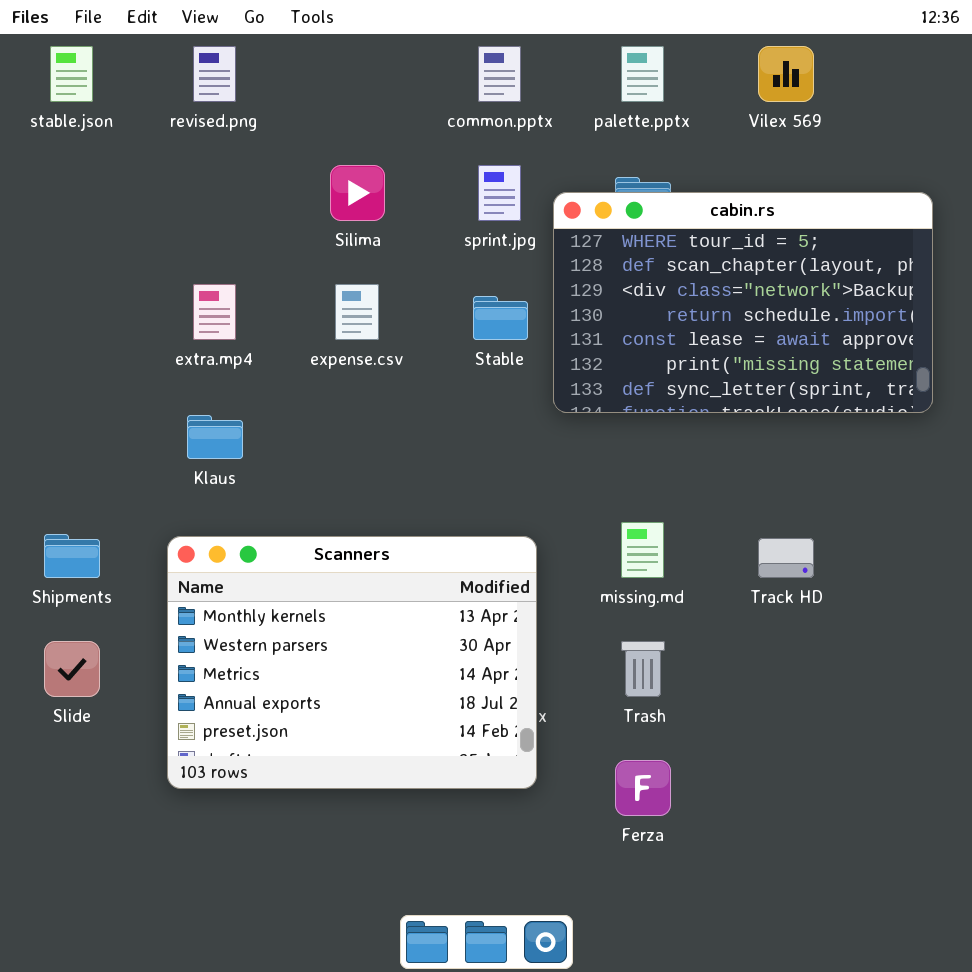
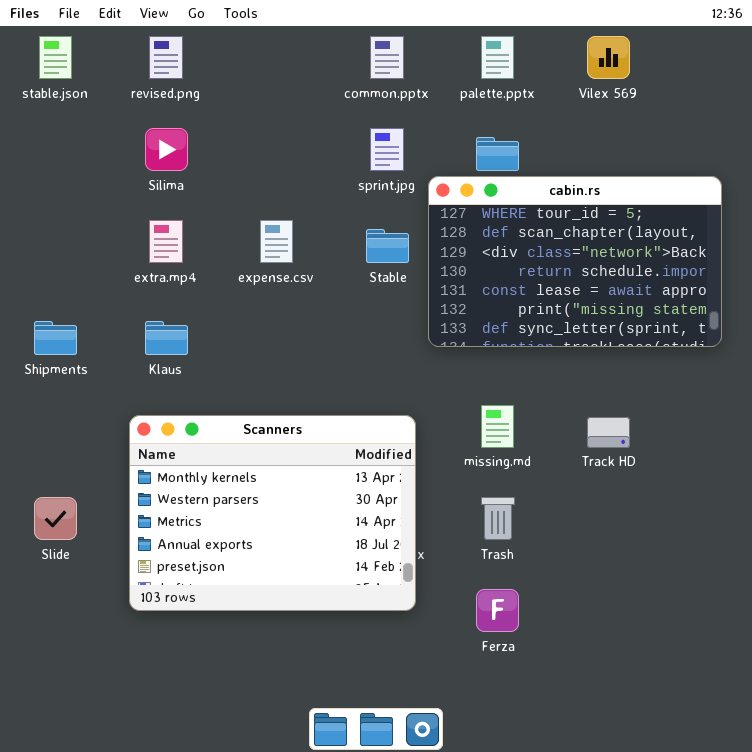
Silima: [330,165,385,221] -> [145,128,188,171], moved
cabin.rs: [553,192,933,413] -> [428,176,722,347], moved
Shipments: [44,534,100,578] -> [34,321,77,355], moved

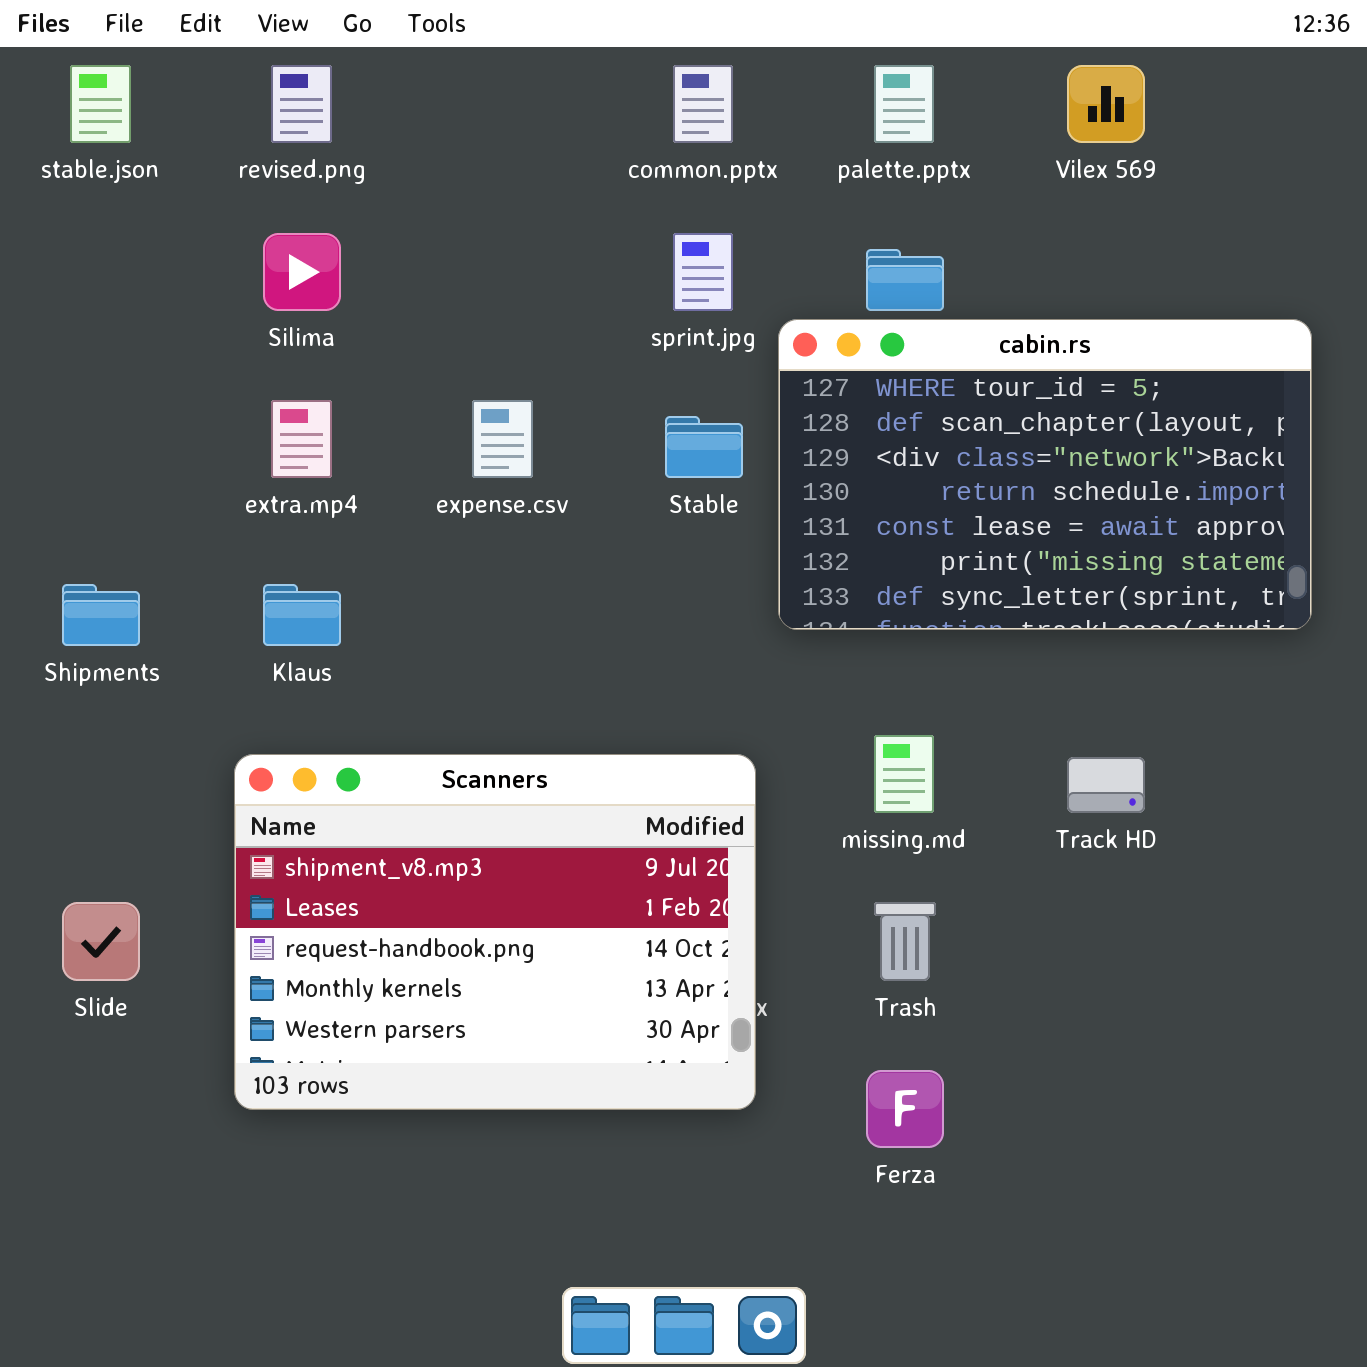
Scanners: [129,415,416,611] -> [234,754,756,1110], scrolled up 3 rows

